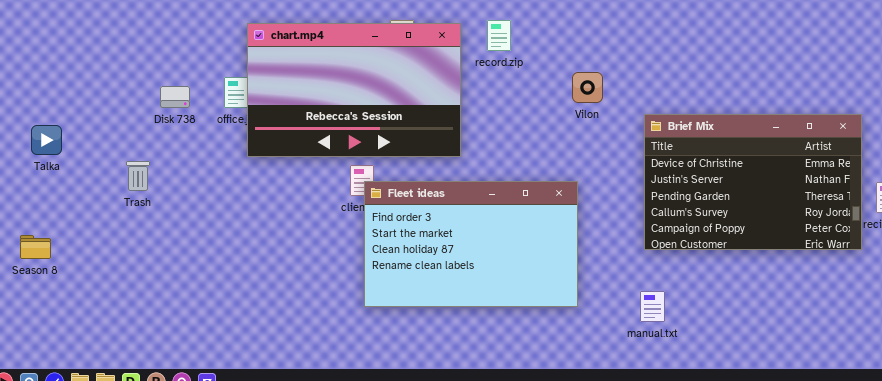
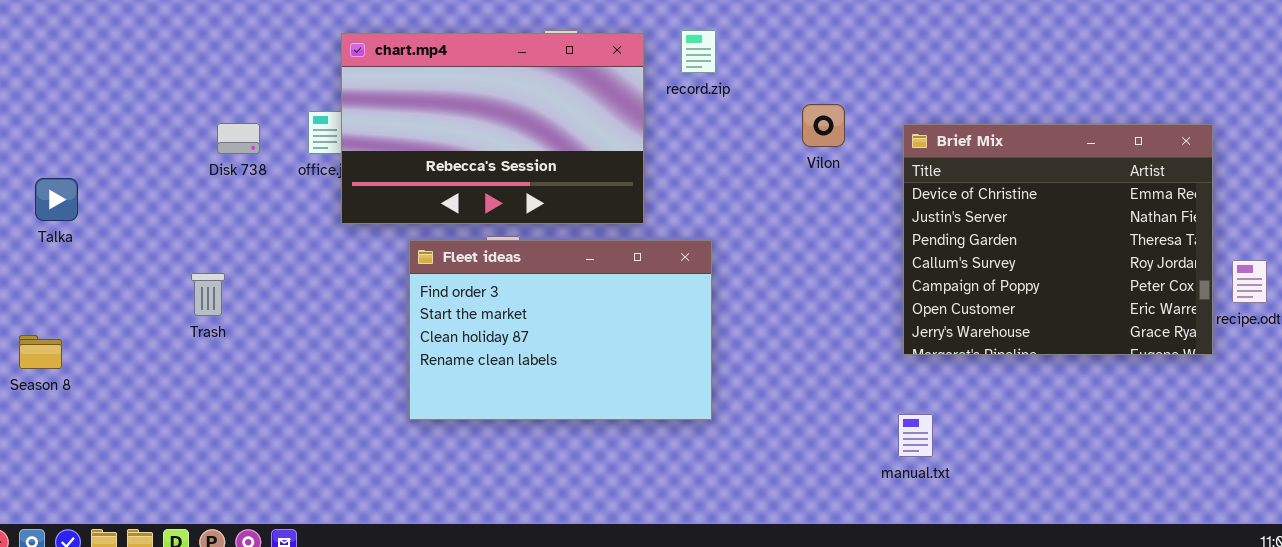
Brief Mix: [644,114,862,250] -> [903,124,1213,355], resized
Trash: [126,161,150,191] -> [191,273,225,316], moved
Fleet ideas: [364,181,578,307] -> [409,240,712,420], moved

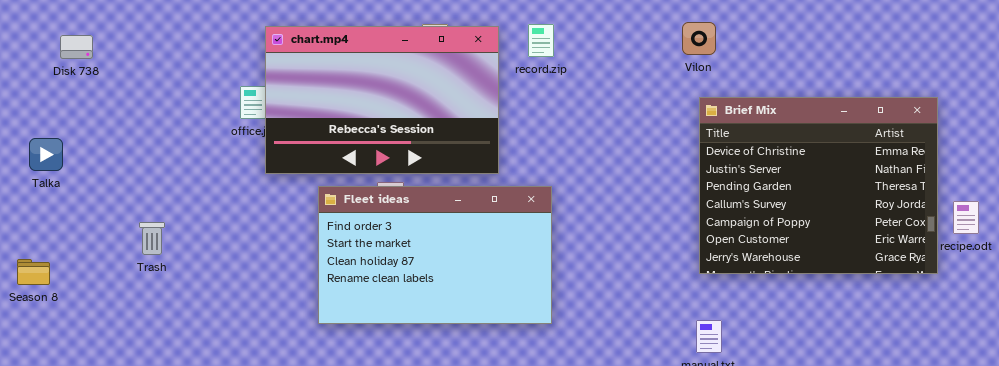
Vilon: [802,104,845,147] -> [682,22,716,55], moved
Disk 738: [217,123,260,154] -> [60,35,93,59], moved
Trash: [191,273,225,316] -> [139,222,165,255], moved

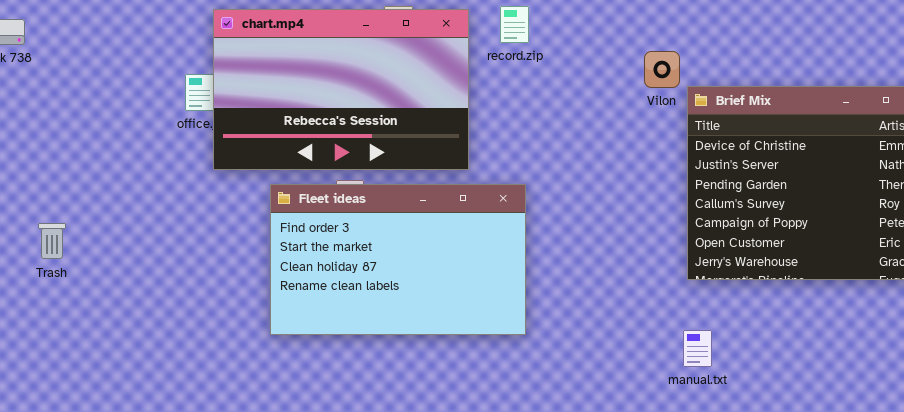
Vilon: [682,22,716,55] -> [644,51,680,88], moved
Trash: [139,222,165,255] -> [38,223,66,259], moved

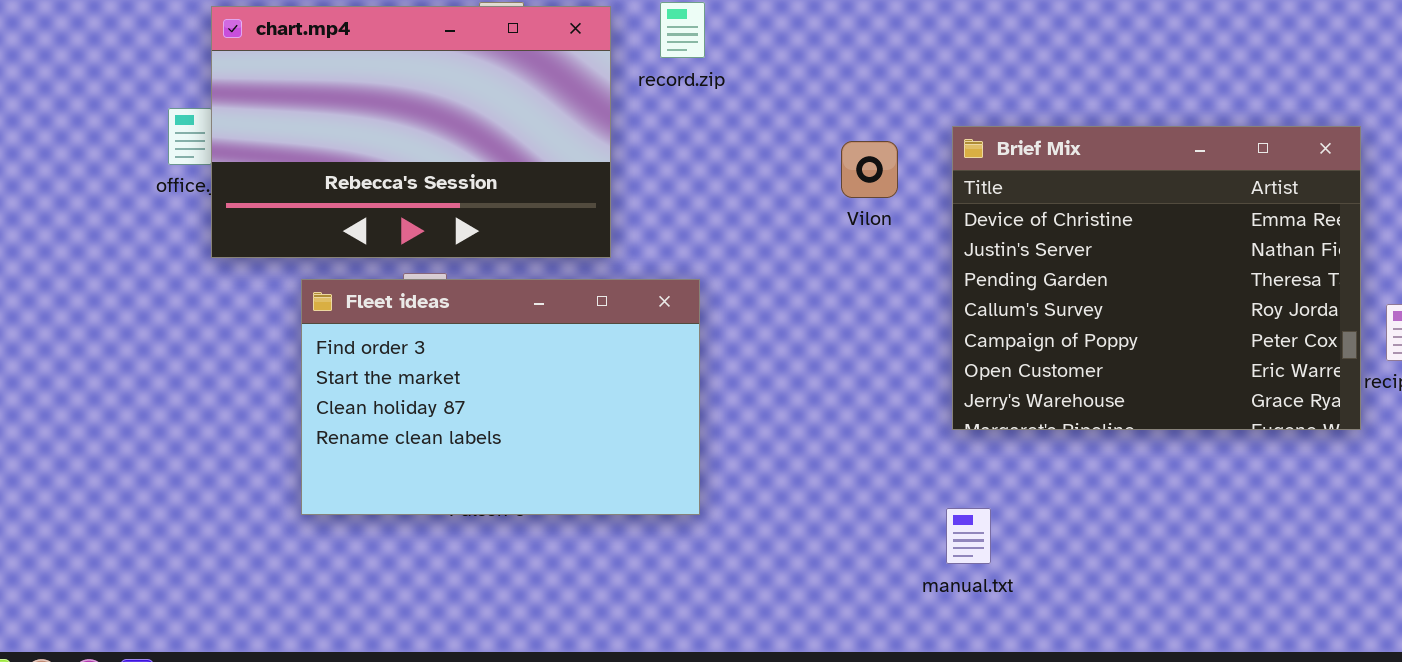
Vilon: [644,51,680,88] -> [841,141,898,198], moved

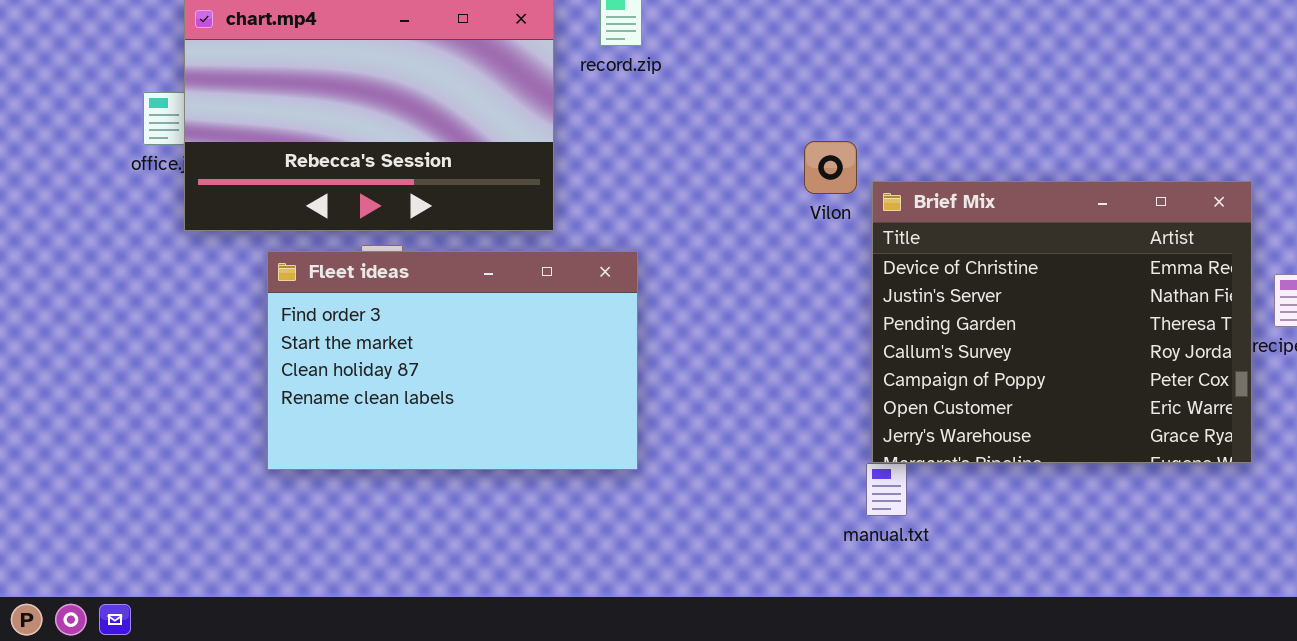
Brief Mix: [952,126,1361,430] -> [872,181,1252,463], moved
Vilon: [841,141,898,198] -> [804,141,857,194], moved

